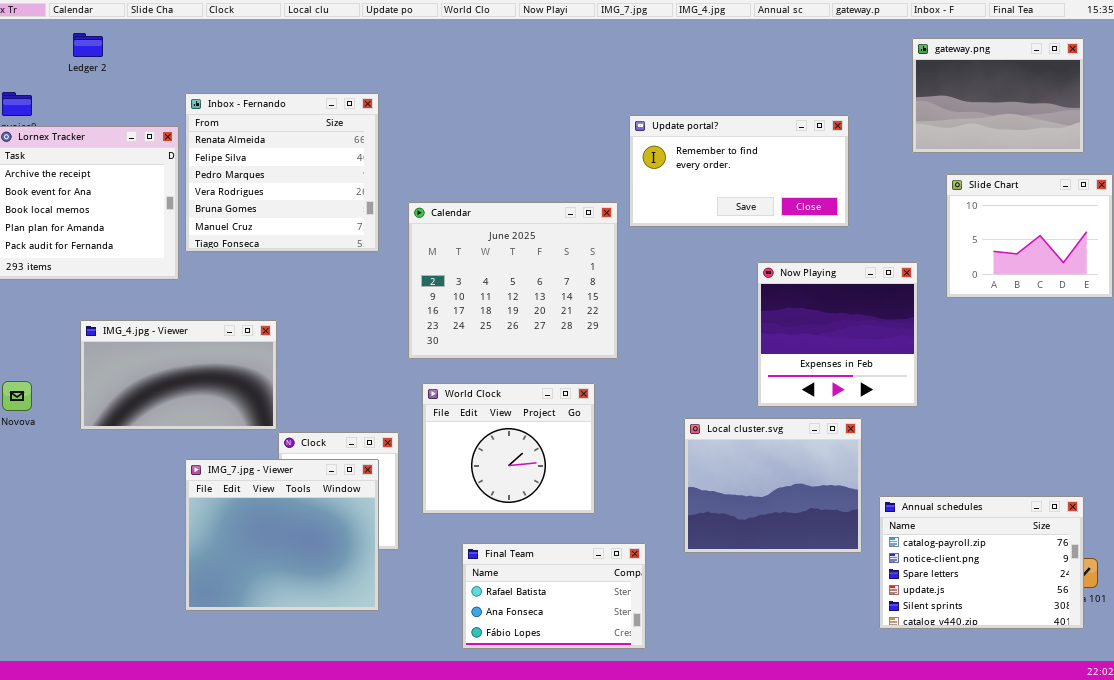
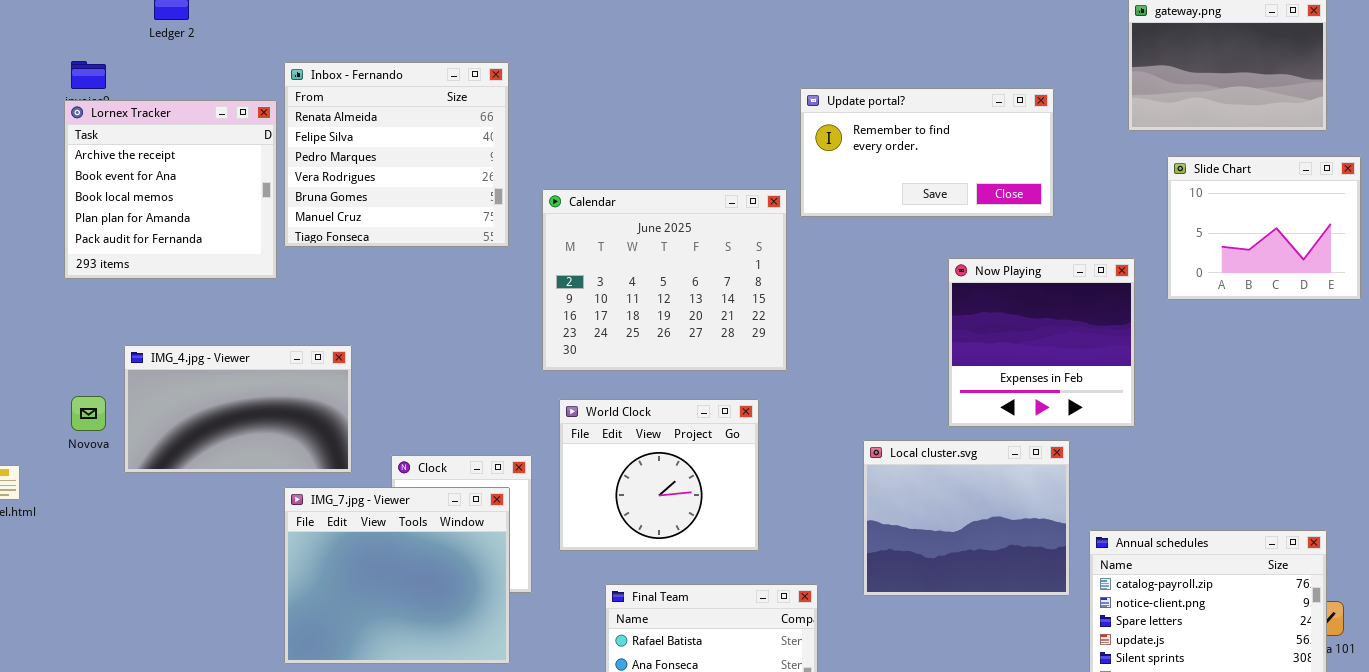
IMG_4.jpg - Viewer: [80,320,277,430] -> [124,345,352,473], moved

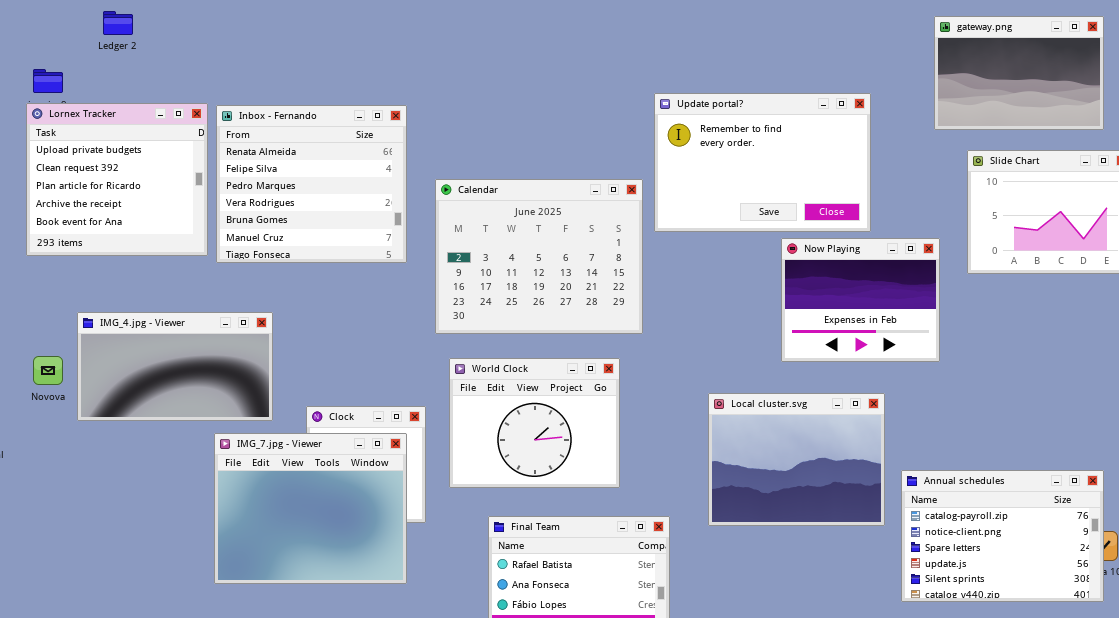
Inbox - Fernando: [284,62,509,247] -> [216,105,407,263], moved
Update portal?: [800,88,1054,217] -> [654,93,871,232], resized
Lornex Tracker: [64,100,277,279] -> [26,103,208,256], scrolled up 3 rows
Now Playing: [948,258,1135,427] -> [781,238,940,362], resized

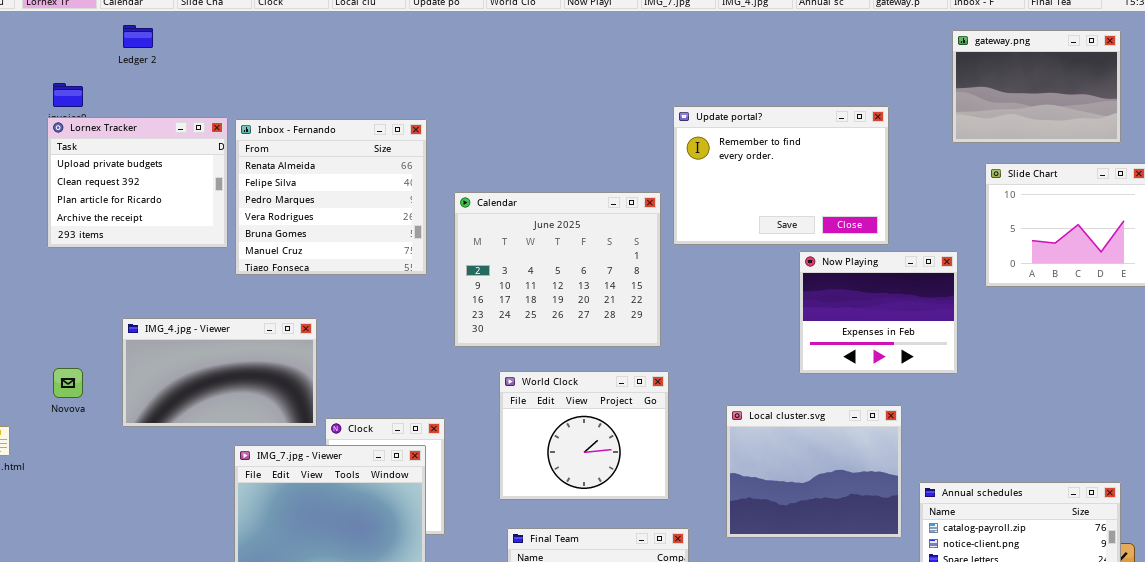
Lornex Tracker: [26,103,208,256] -> [47,117,228,248], resized
IMG_4.jpg - Viewer: [77,312,273,421] -> [122,318,317,427], moved
World Clock: [449,358,620,488] -> [499,371,669,500], moved

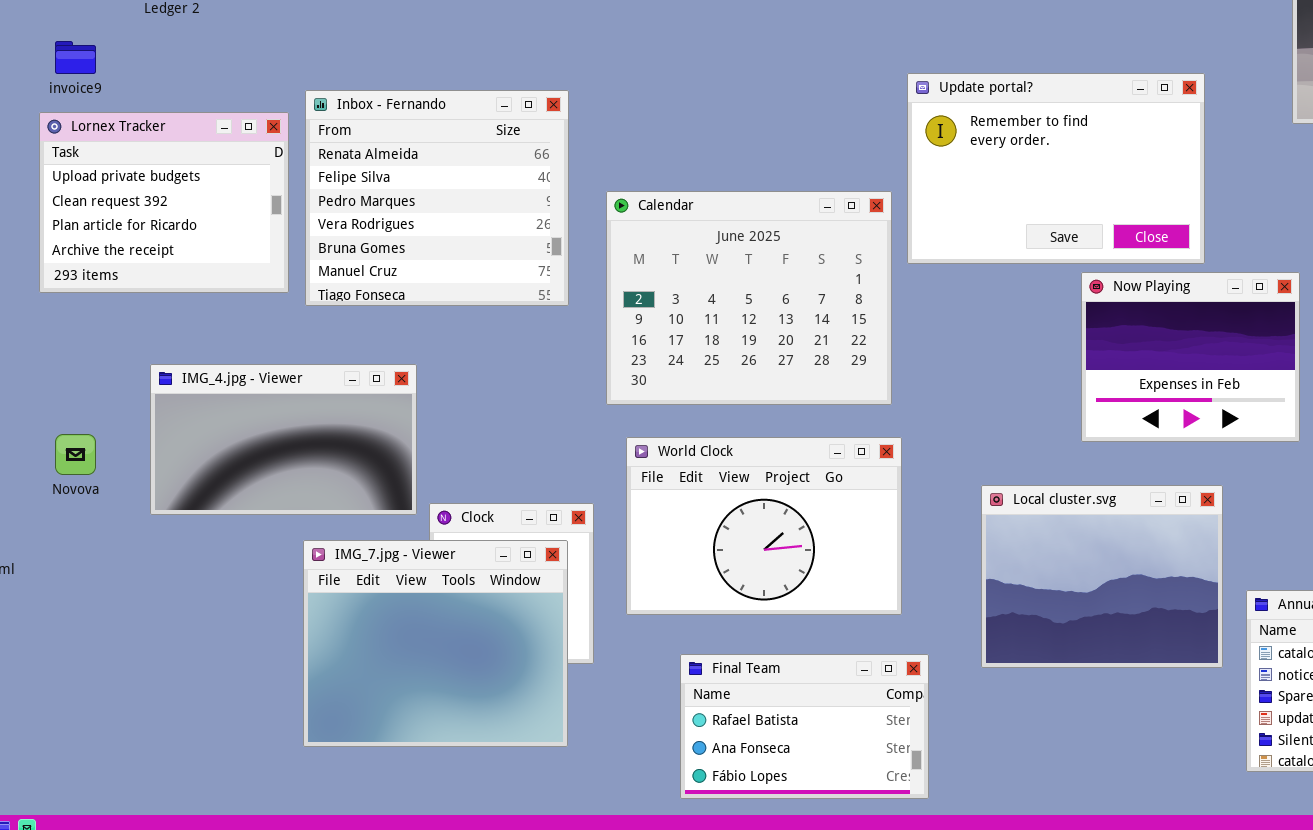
Lornex Tracker: [47,117,228,248] -> [39,112,289,293], moved
World Clock: [499,371,669,500] -> [626,437,902,615], resized

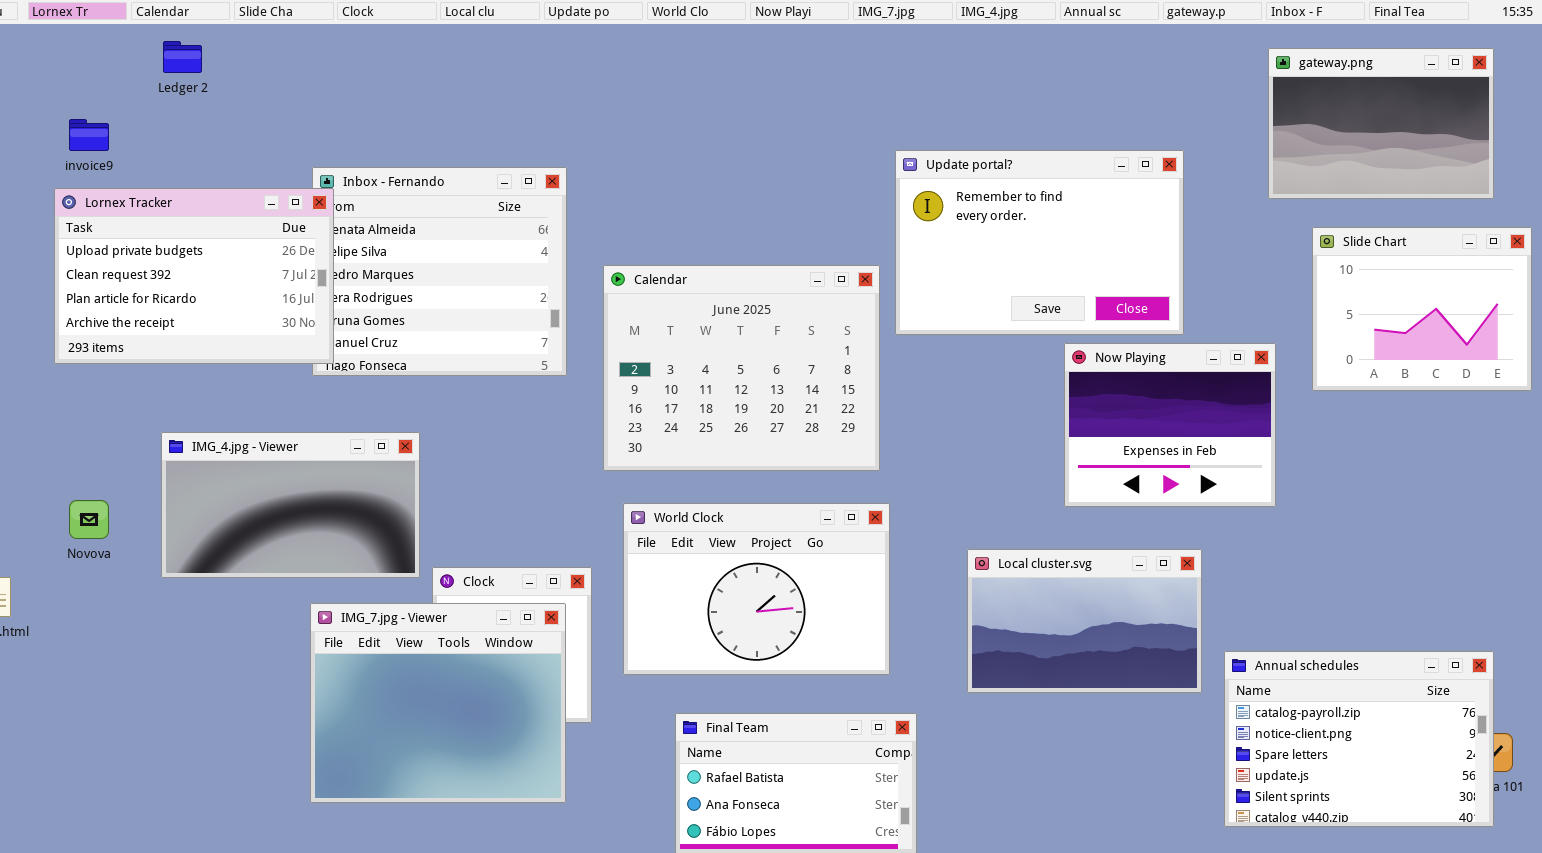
Lornex Tracker: [39,112,289,293] -> [54,188,334,364], resized
Local cluster.svg: [981,485,1223,668] -> [967,549,1202,693], resized

